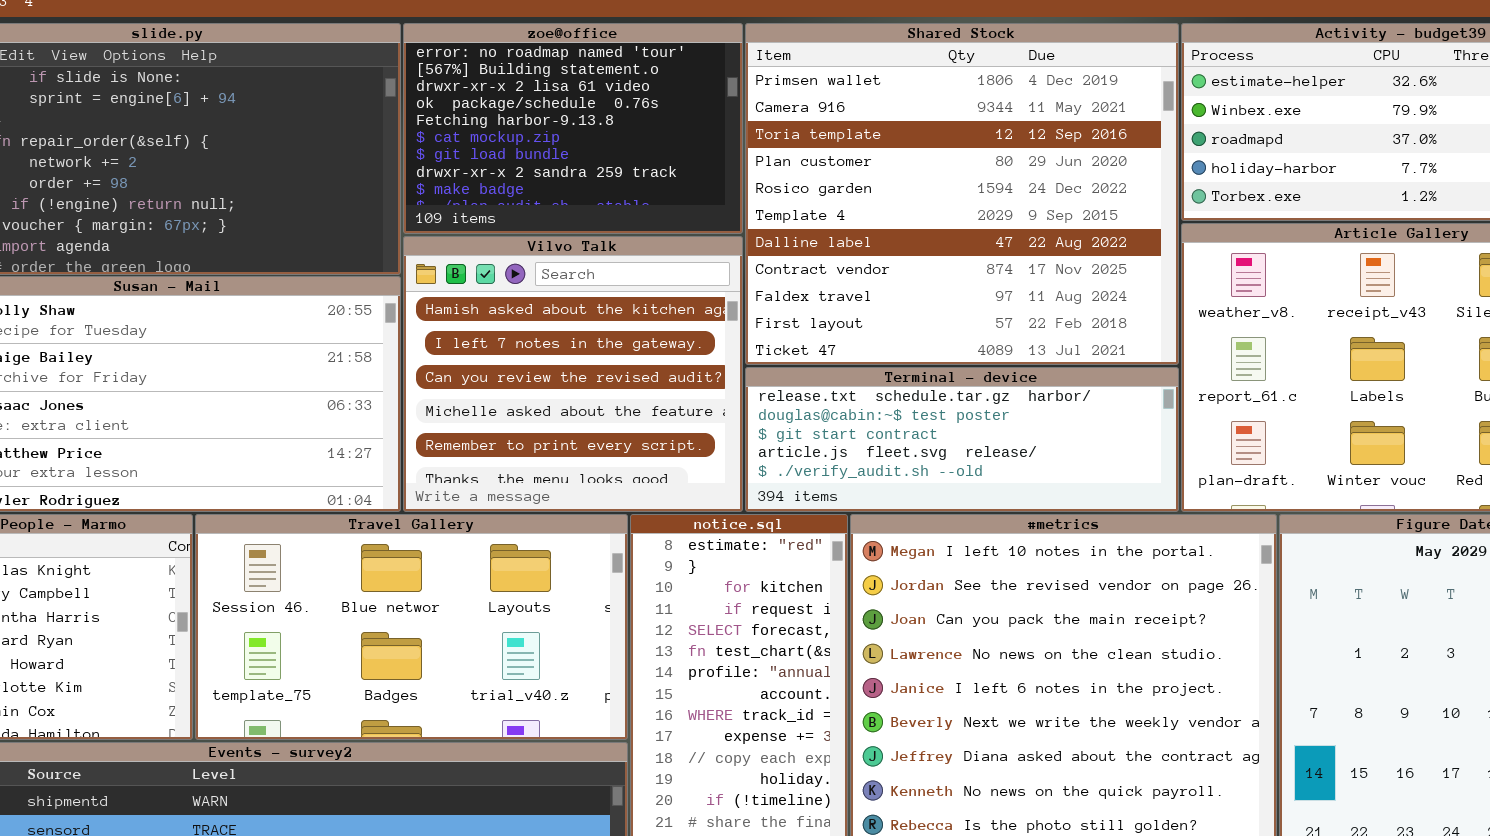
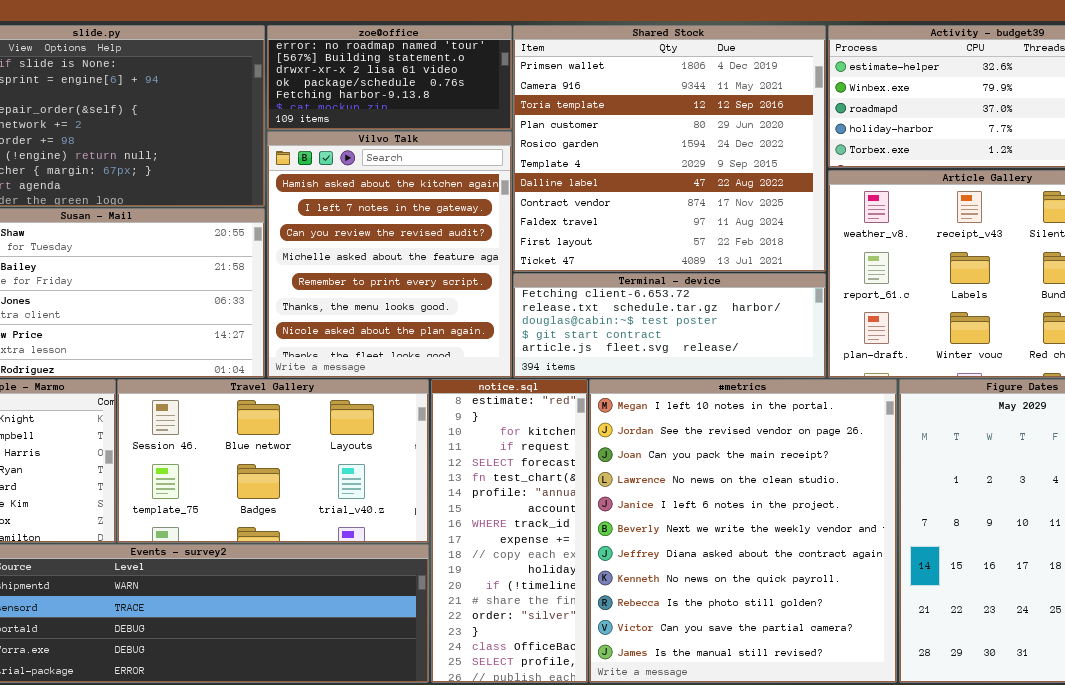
zoe@office: [403,23,743,234] -> [267,25,512,130], resized
Vilvo Talk: [403,236,743,512] -> [267,131,512,378], resized
Terminal - device: [745,367,1179,512] -> [513,273,826,378], scrolled up 1 row

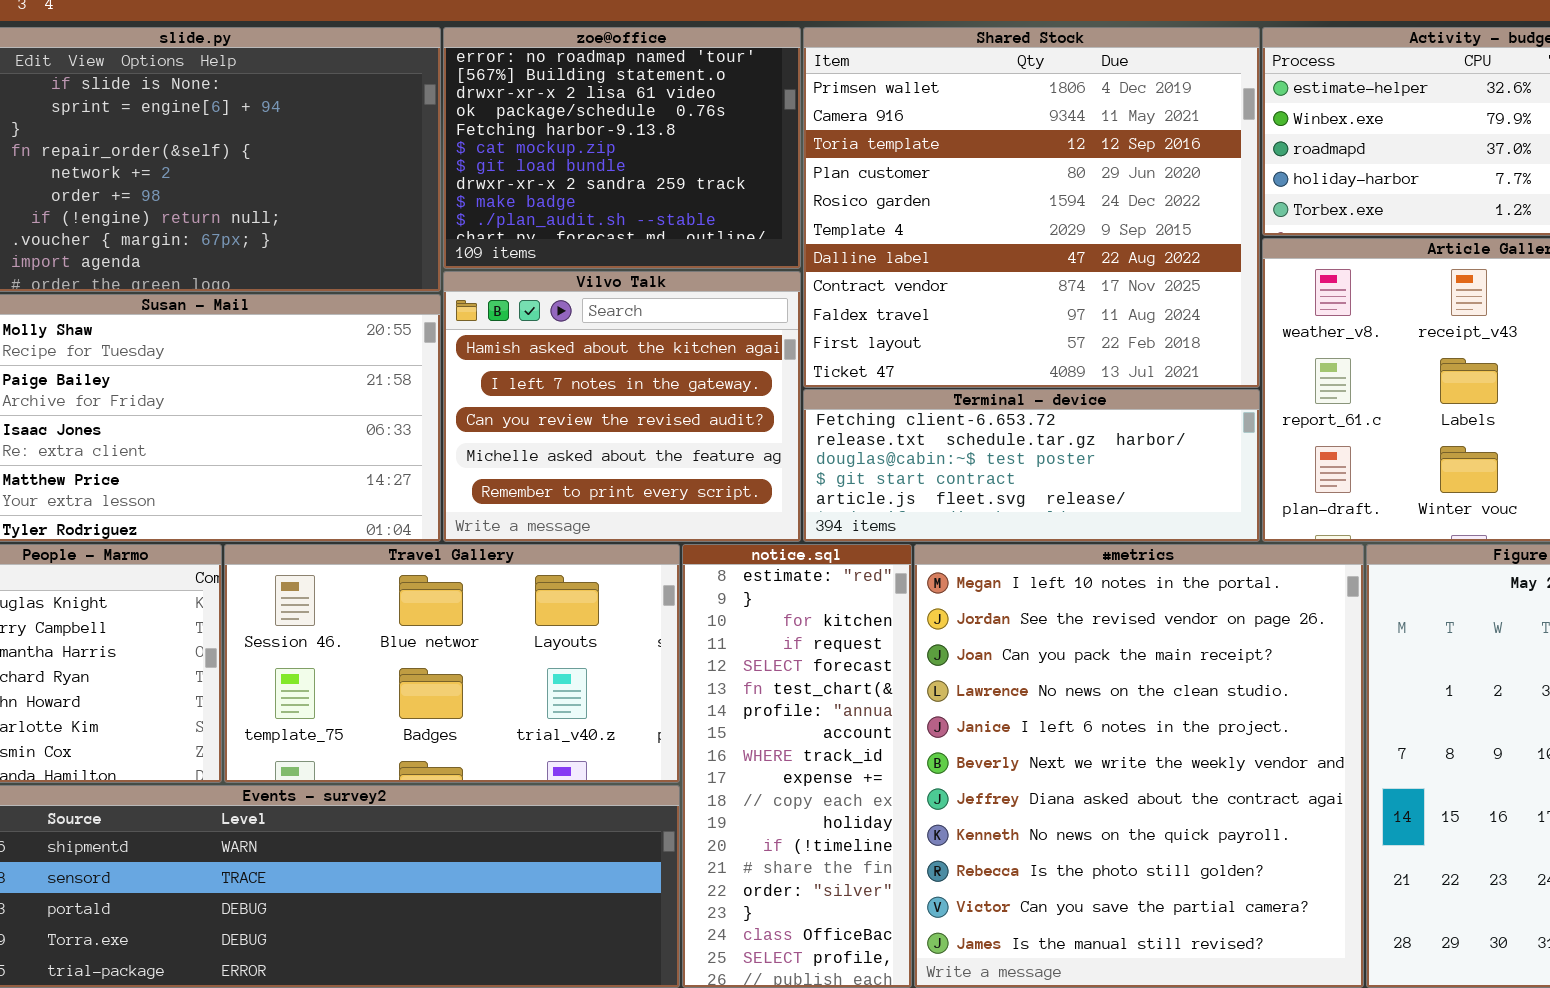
zoe@office: [267,25,512,130] -> [443,27,801,269], resized
Vilvo Talk: [267,131,512,378] -> [443,271,801,542], resized

